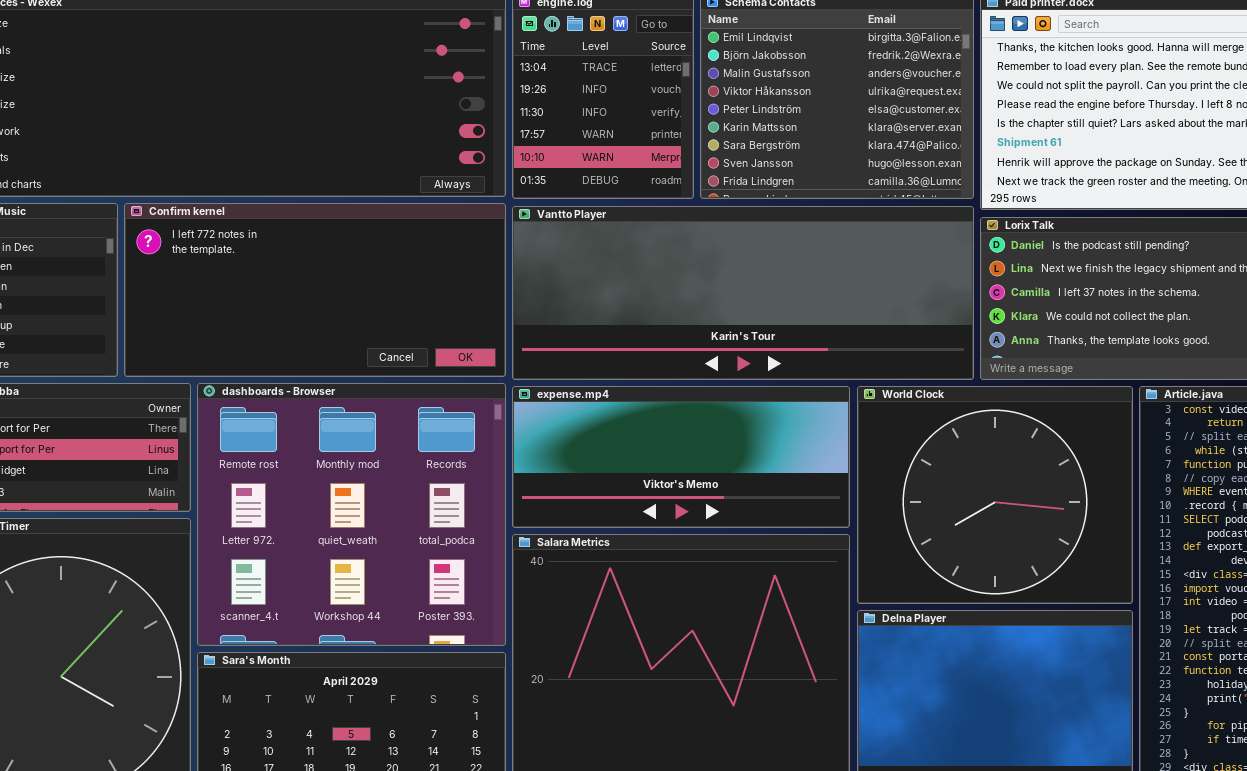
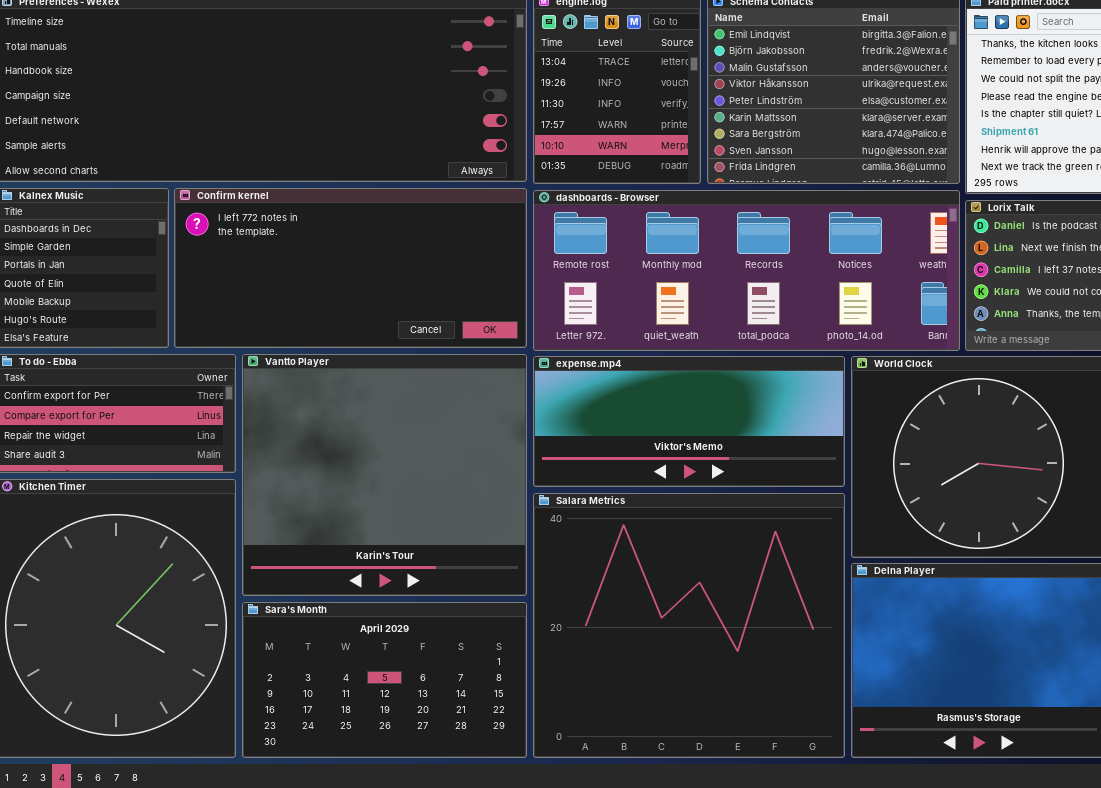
Vantto Player: [512,206,974,380] -> [242,354,527,596], moved, resized
dashboards - Browser: [197,383,506,646] -> [533,190,960,351], moved, resized

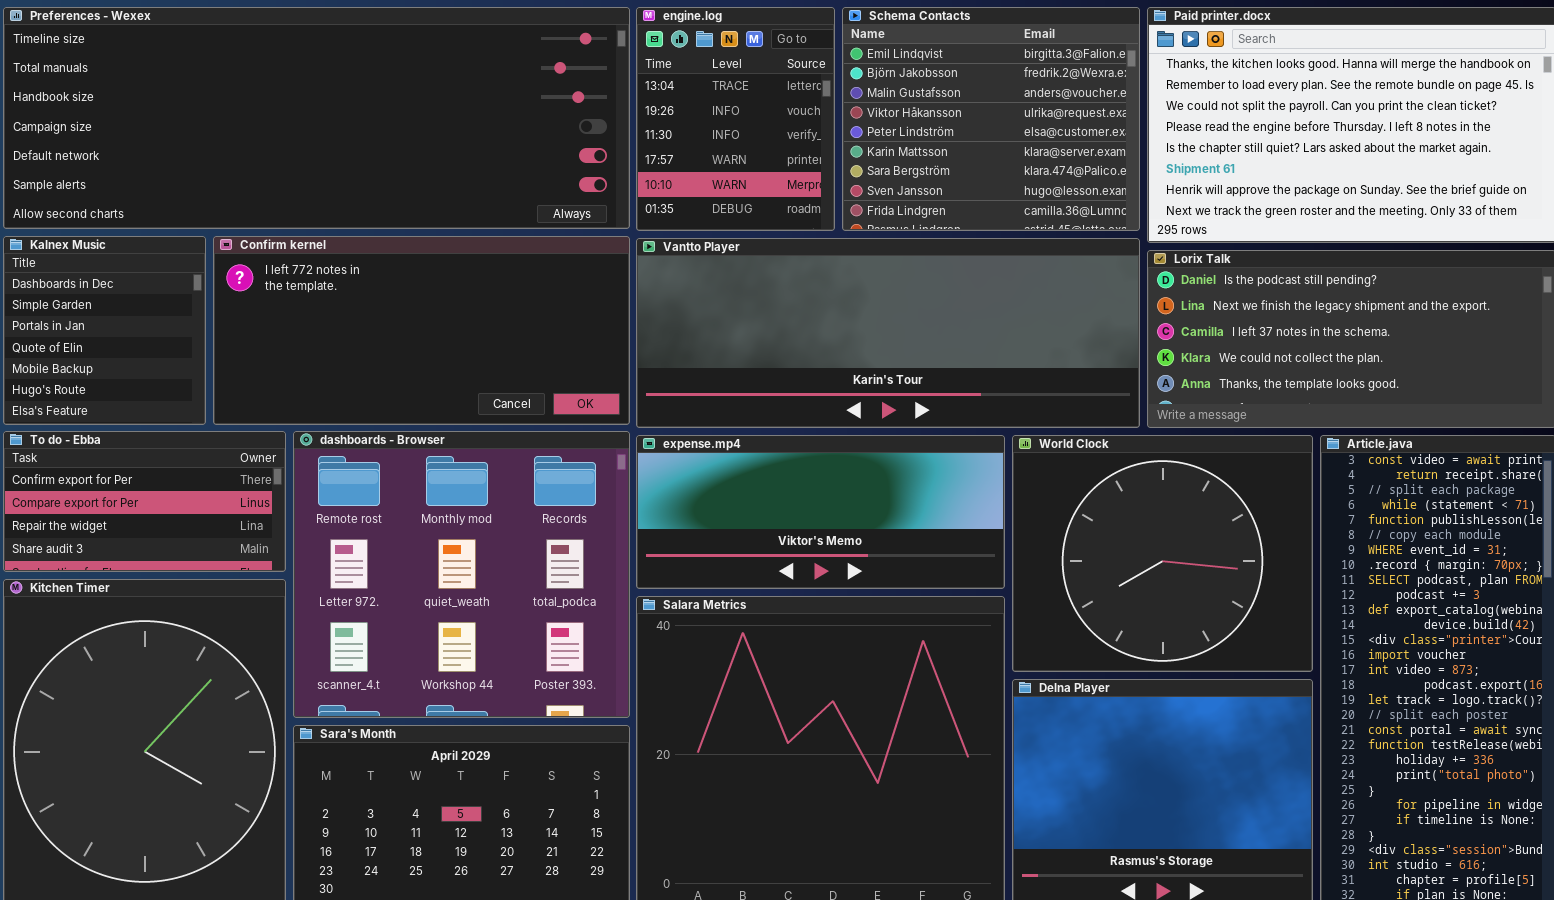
dashboards - Browser: [533,190,960,351] -> [293,431,630,718], moved, resized
Vantto Player: [242,354,527,596] -> [636,238,1140,428], moved, resized

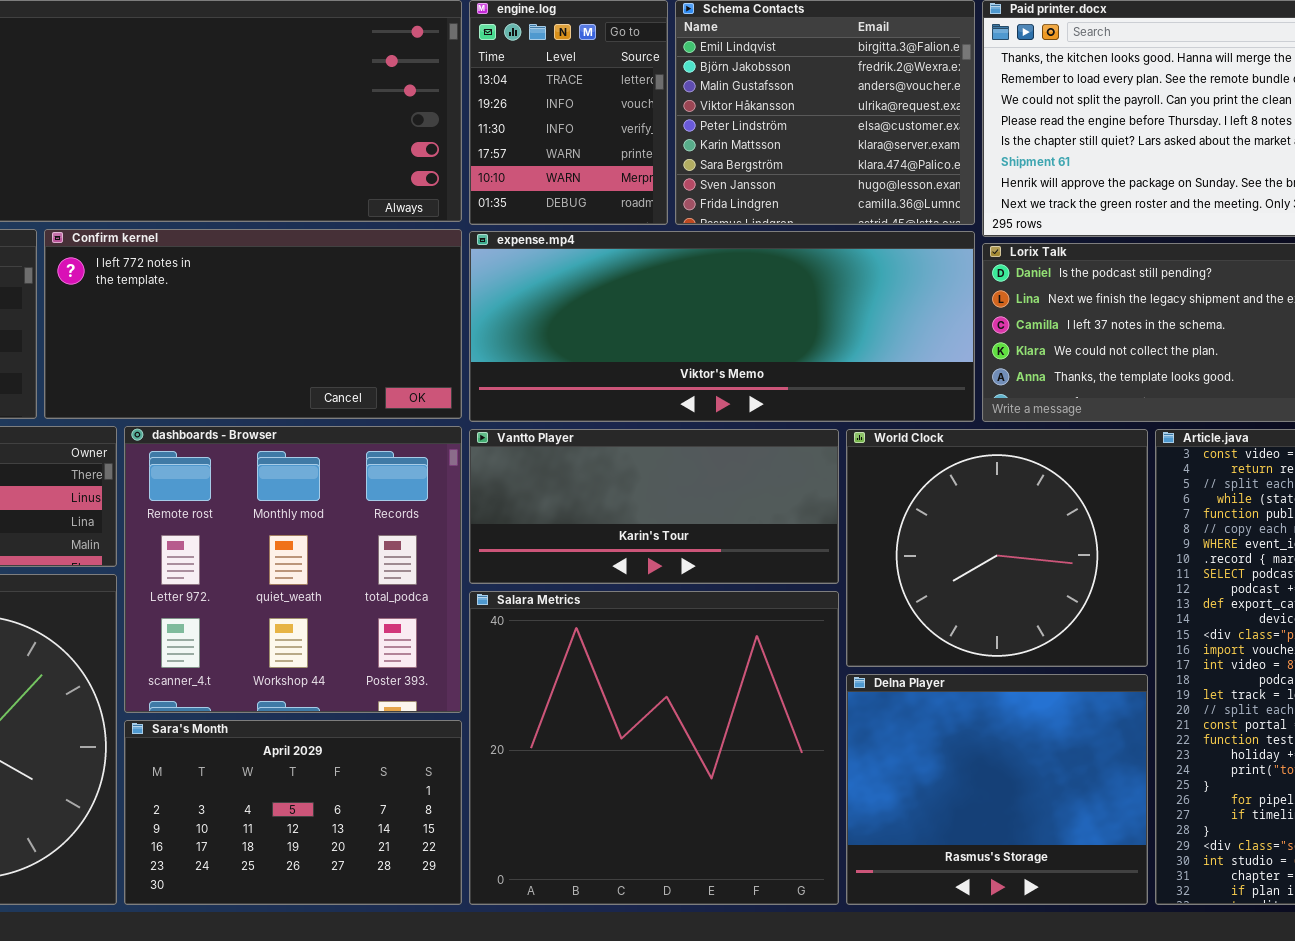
Vantto Player: [636,238,1140,428] -> [469,429,839,584], moved, resized
expense.mp4: [636,435,1005,589] -> [469,231,975,422], moved, resized

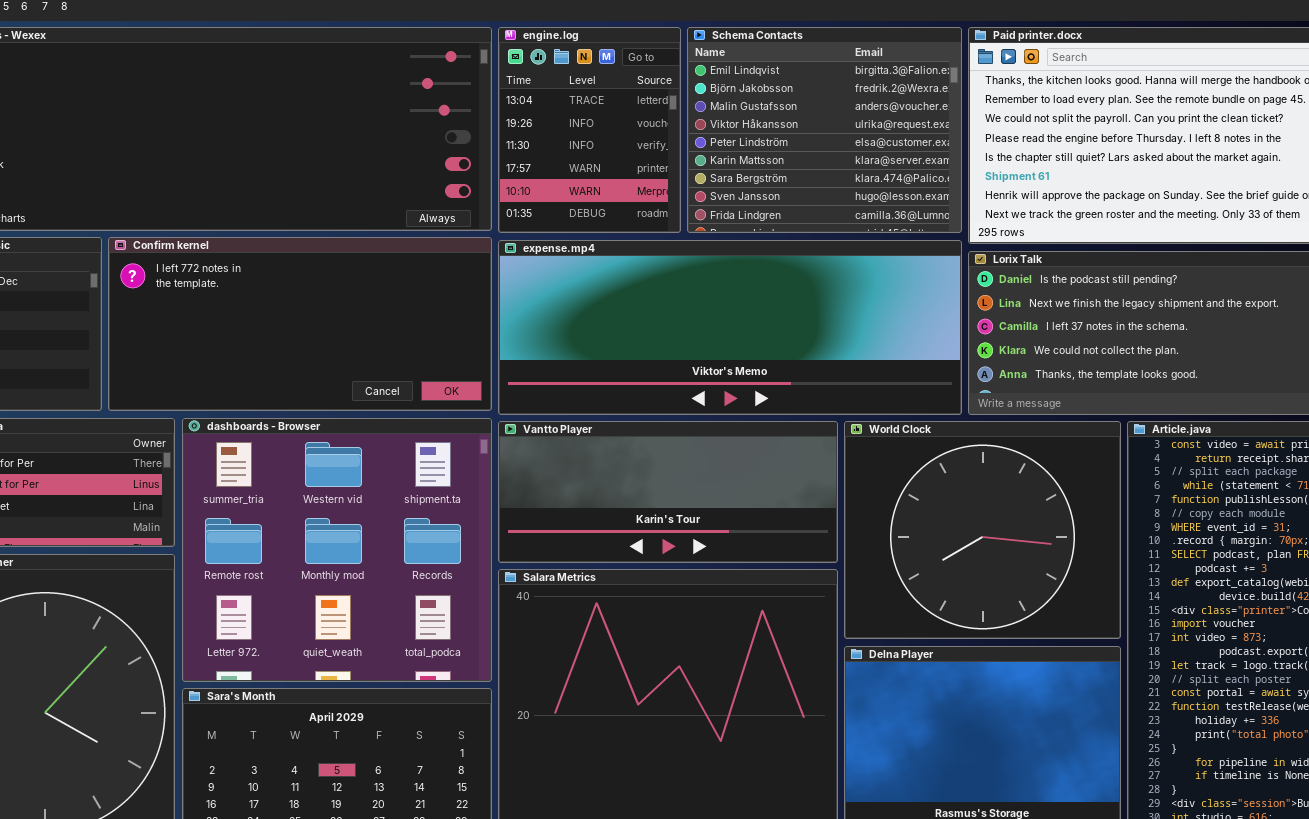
dashboards - Browser: [124,426,462,713] -> [182,418,492,682], scrolled up 1 row

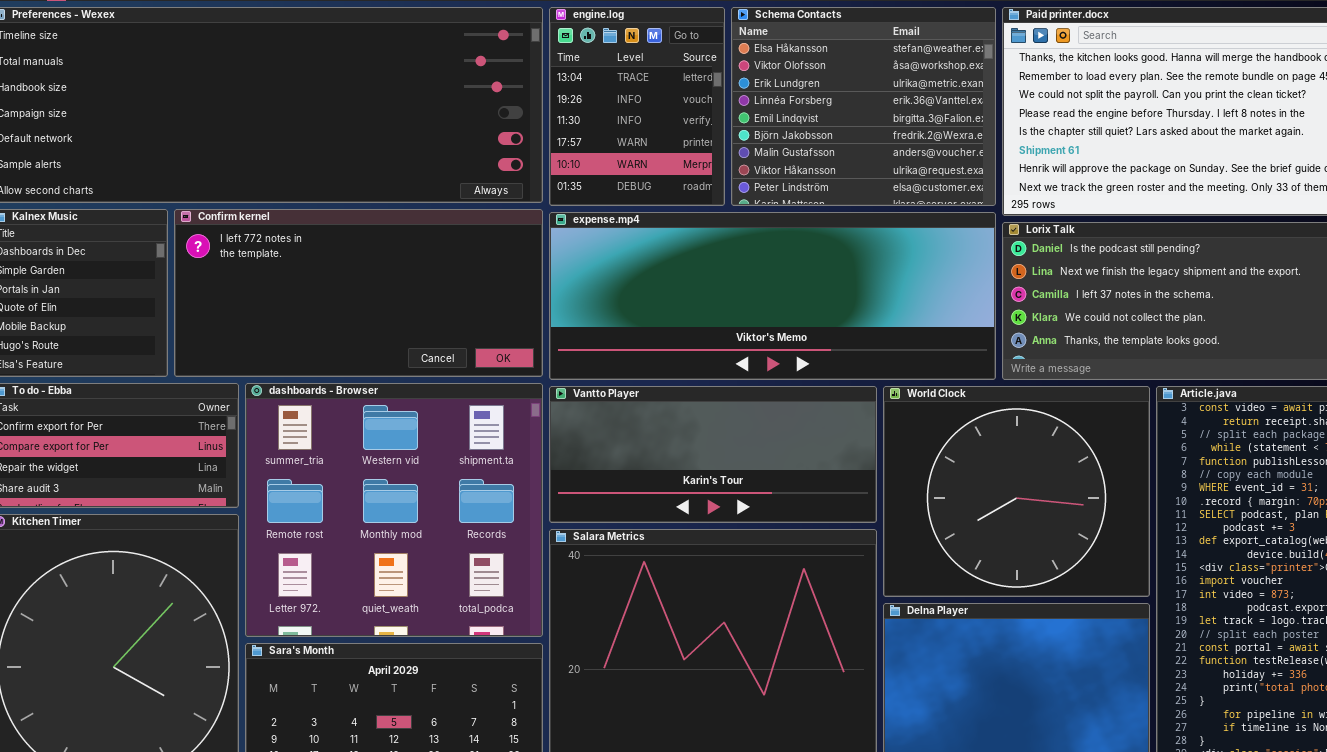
Schema Contacts: [687,27,962,233] -> [731,7,996,206], scrolled up 4 rows

